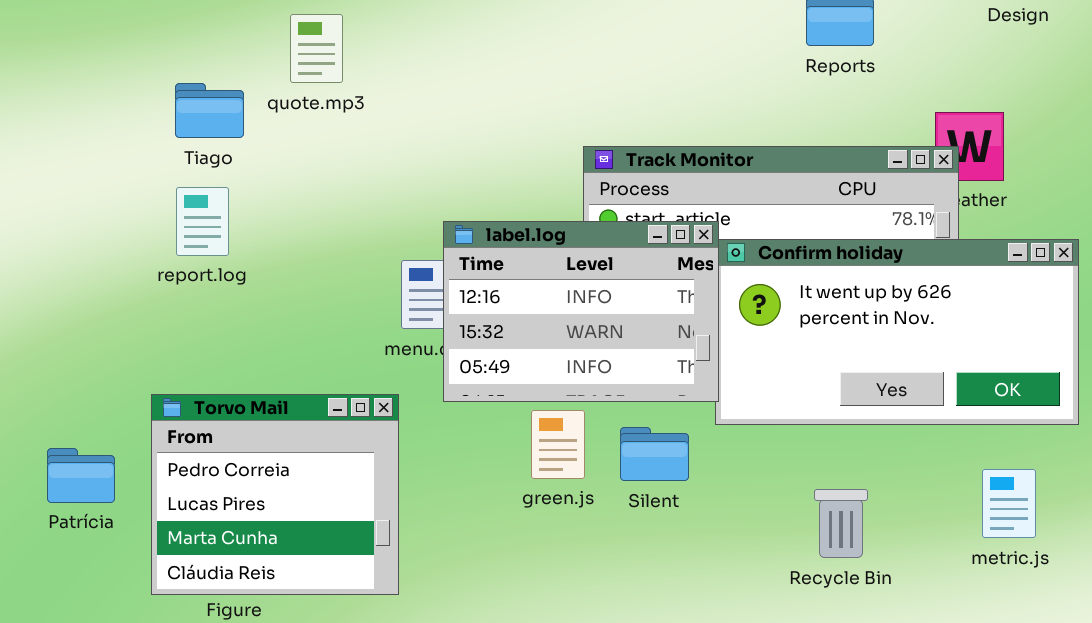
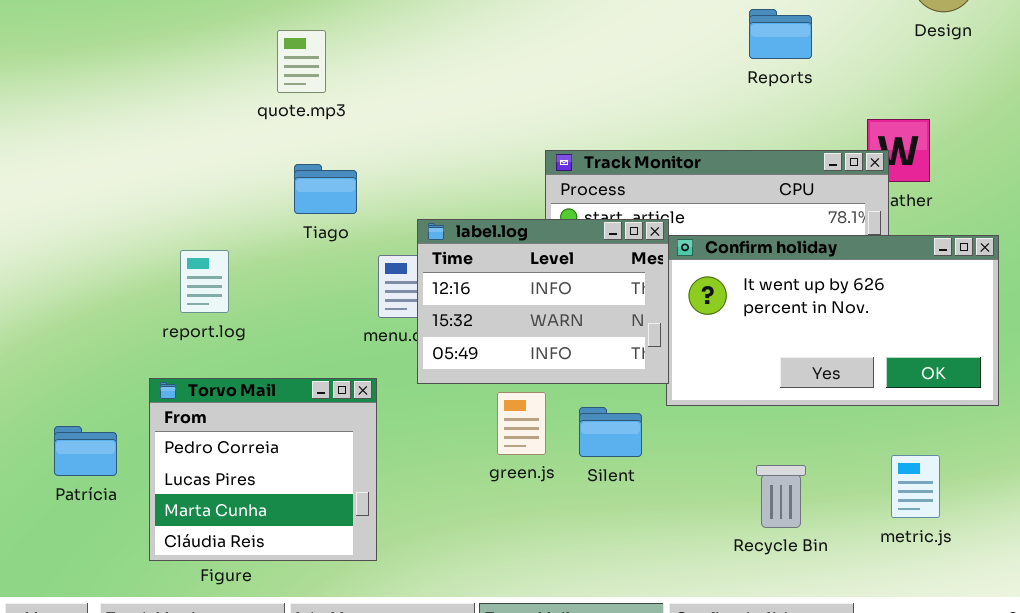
Tiago: [175,83,244,138] -> [294,164,357,214], moved
report.log: [176,187,229,256] -> [180,250,229,313], moved
metric.js: [982,469,1036,538] -> [891,455,940,518], moved

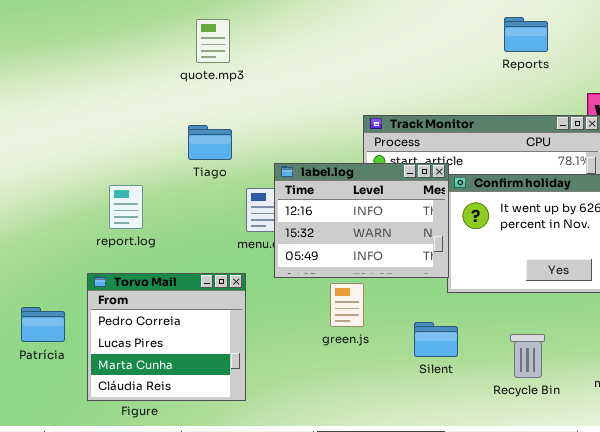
quote.mp3: [277,30,326,93] -> [196,19,230,63], moved
Silent: [579,407,642,457] -> [414,322,458,357], moved

